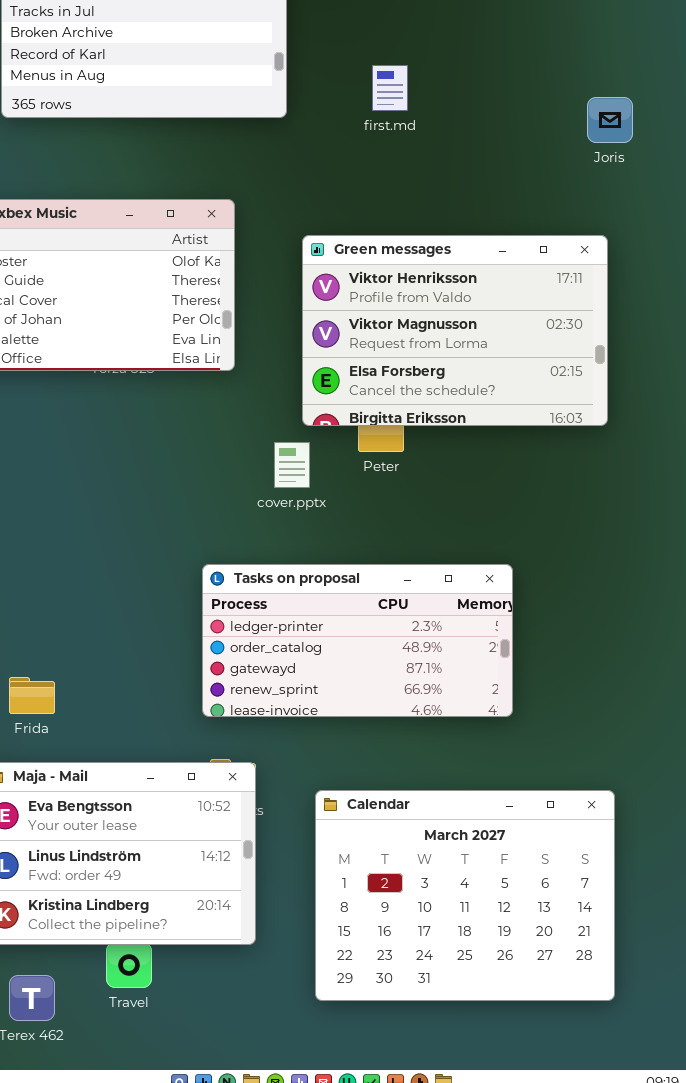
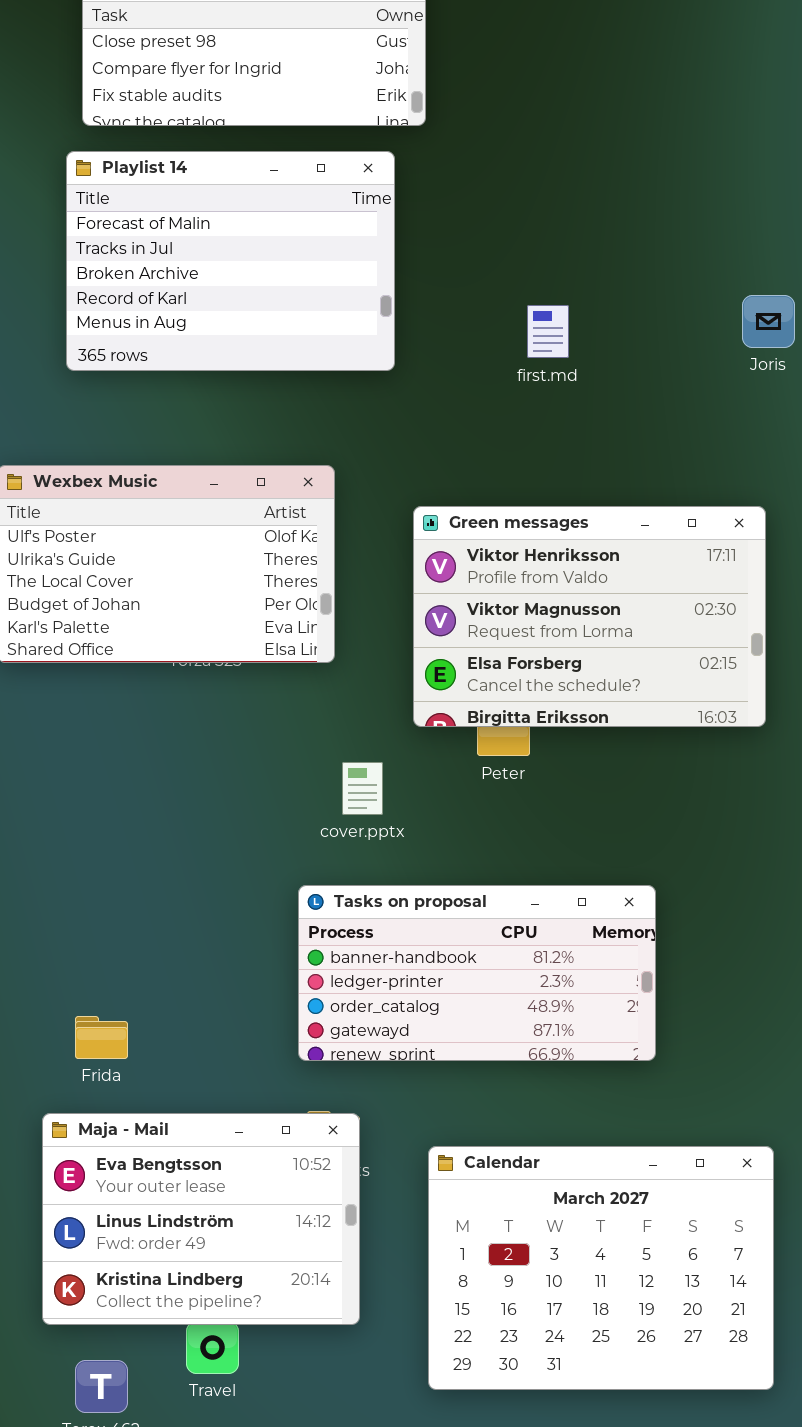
first.md: [372,65,408,111] -> [527,305,569,358], moved
Joris: [587,97,633,143] -> [742,295,795,348], moved
cover.pptx: [274,442,310,488] -> [342,762,383,815], moved
Tasks on proposal: [202,564,513,717] -> [298,885,656,1061], scrolled up 1 row

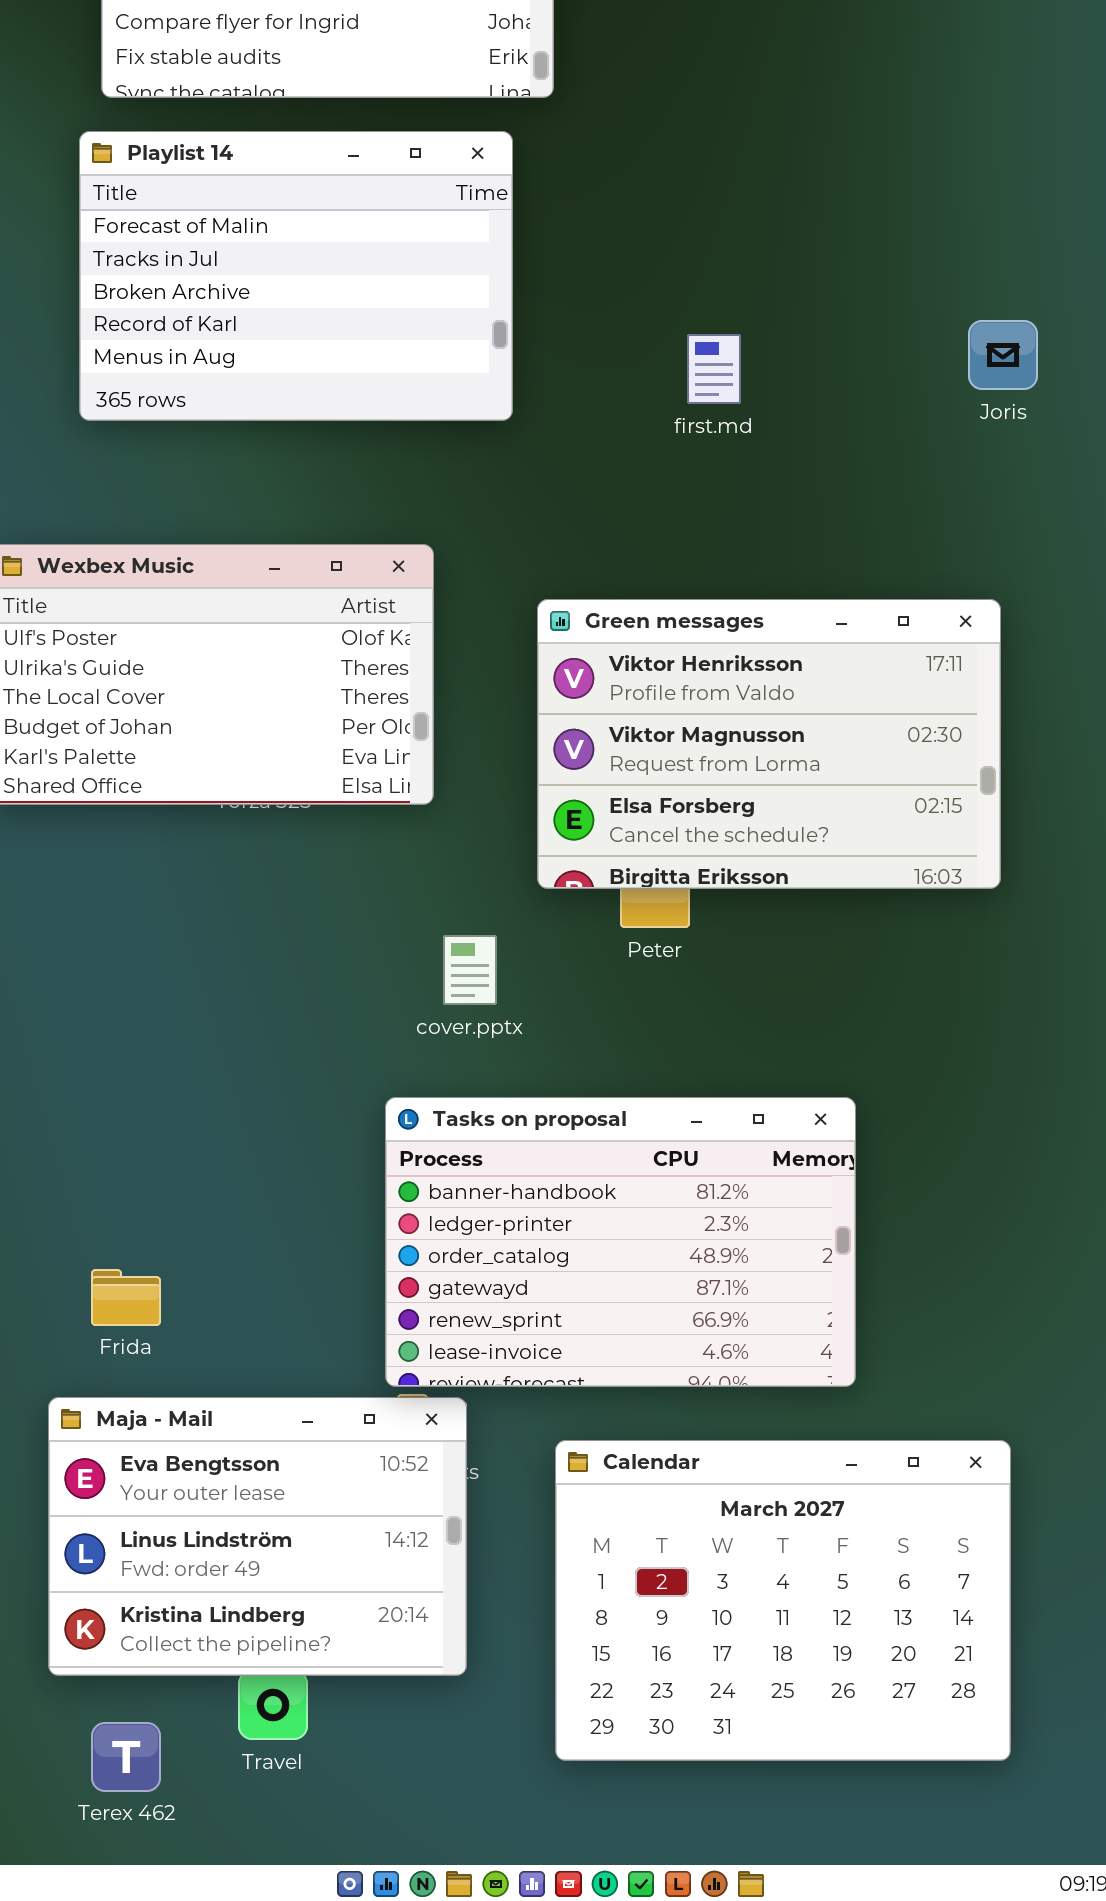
Tasks on proposal: [298,885,656,1061] -> [385,1097,856,1387], resized

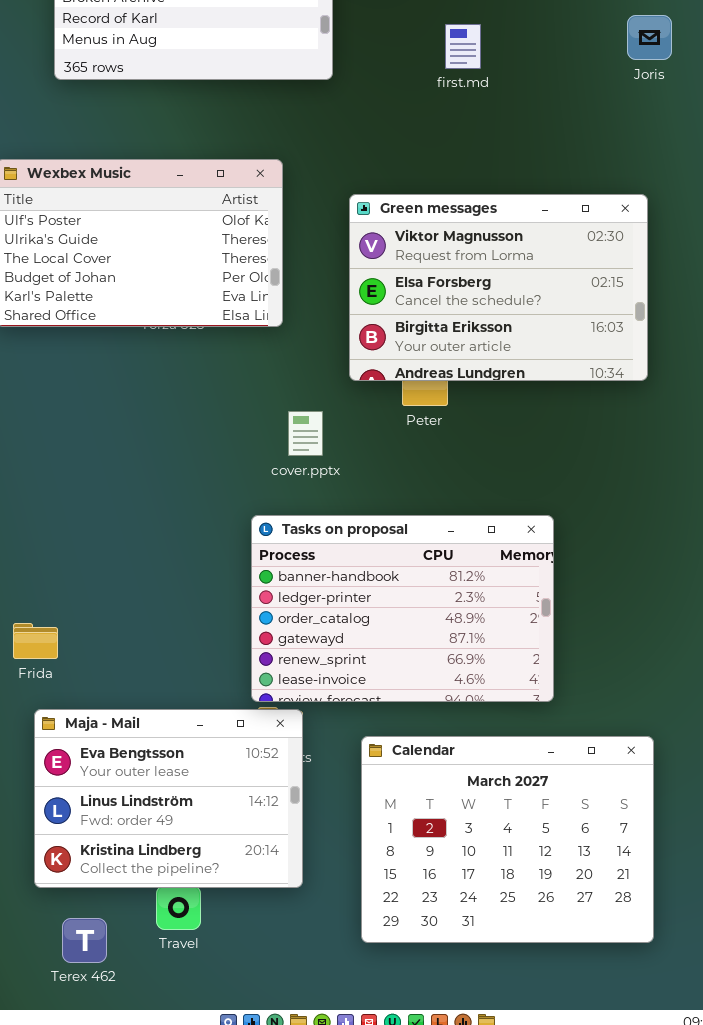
Green messages: [537,599,1001,889] -> [349,194,648,381], scrolled down 1 row
Frida: [91,1269,161,1326] -> [13,623,58,659], moved

